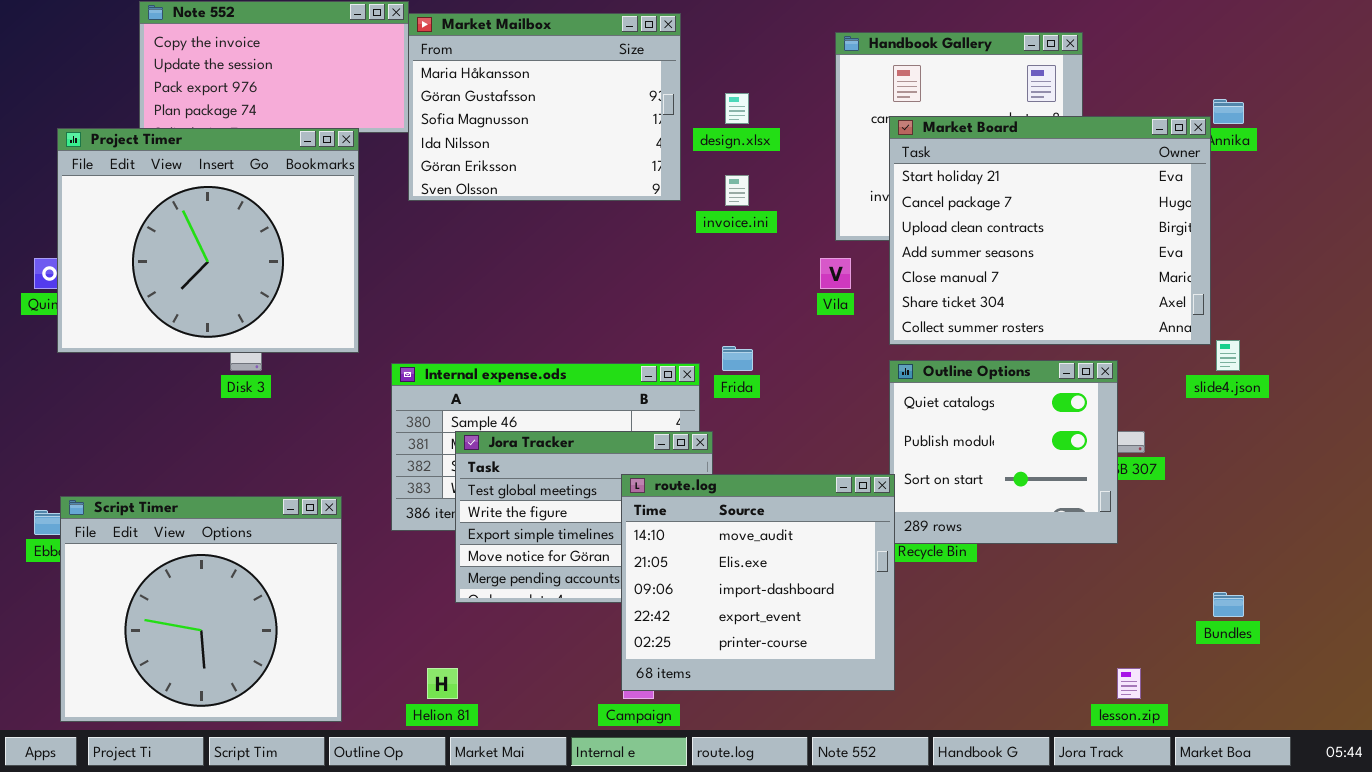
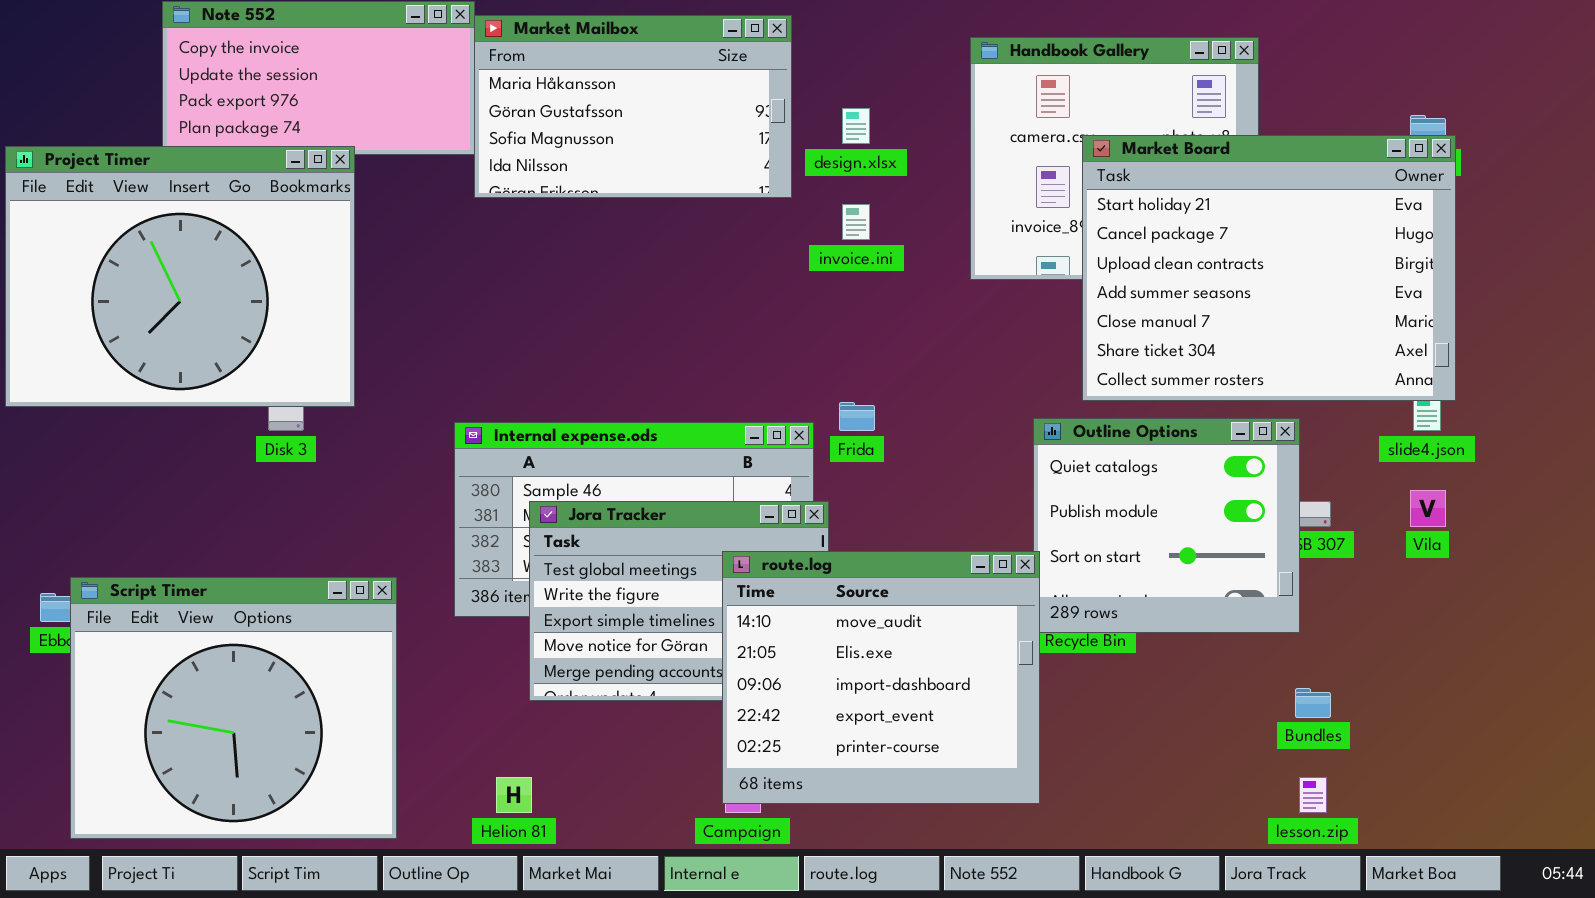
Market Mailbox: [408,13,681,201] -> [474,15,792,198], resized
Market Board: [889,116,1211,345] -> [1082,135,1456,401], moved
Project Timer: [57,128,359,353] -> [5,146,355,407], moved
Vila: [820,258,851,289] -> [1410,490,1446,527], moved
Bundles: [1213,592,1244,617] -> [1295,688,1331,718], moved

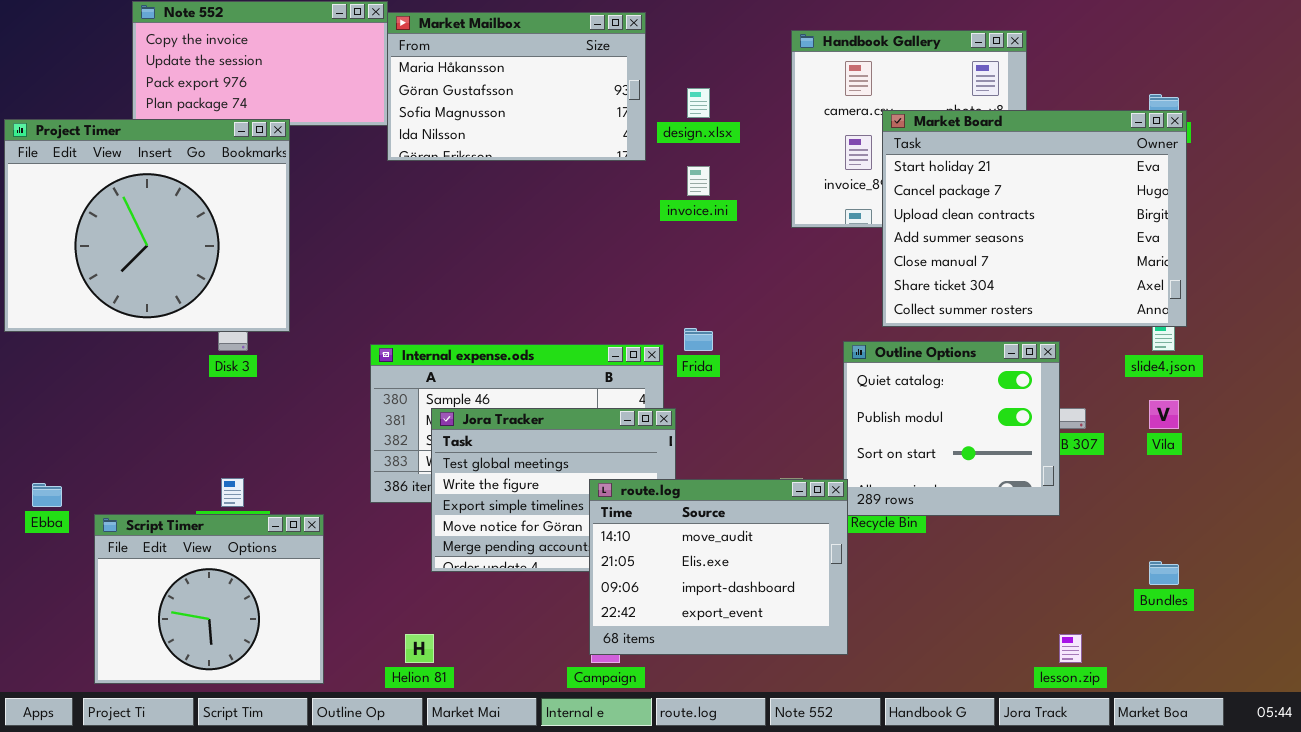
route.log: [722,551,1040,804] -> [589,479,848,655], resized
Script Timer: [70,577,397,839] -> [94,514,324,684], resized
Bundles: [1295,688,1331,718] -> [1149,561,1179,585], moved

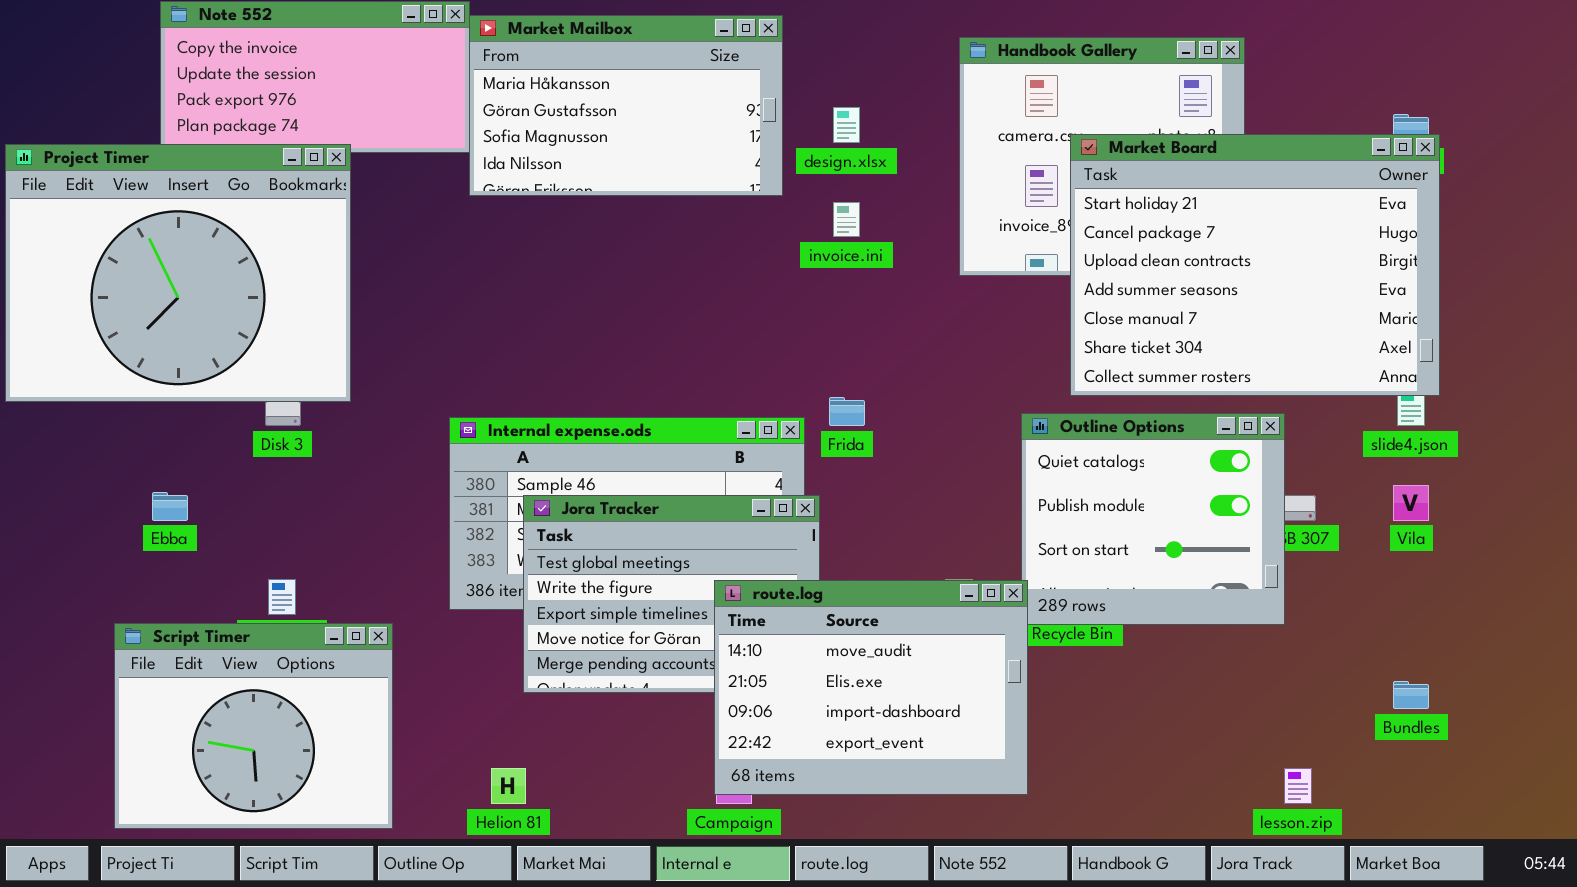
Ebba: [32,483,62,507] -> [152,492,188,521], moved

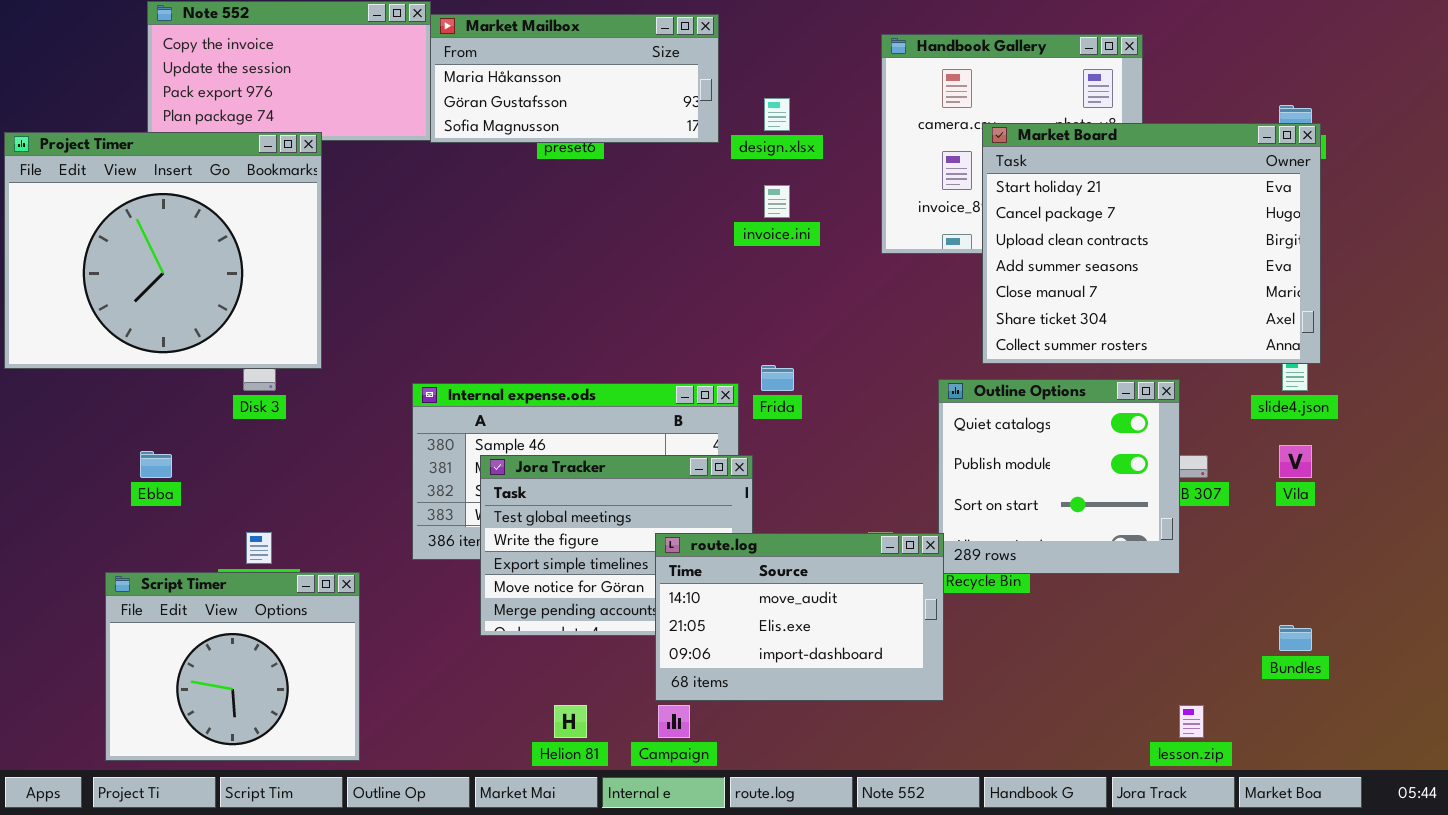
Market Mailbox: [469,15,783,196] -> [430,14,719,143], resized
route.log: [714,580,1028,795] -> [655,533,944,701], resized
Helion 81: [491,768,526,804] -> [554,705,587,738], moved

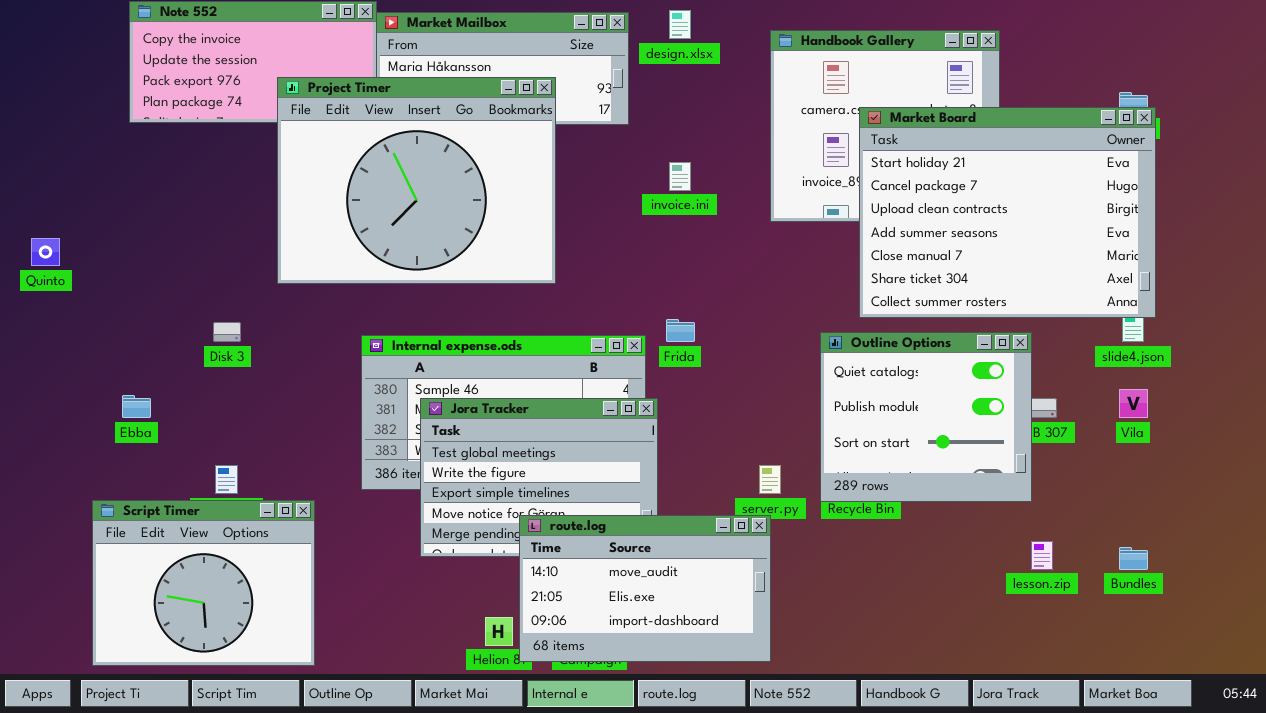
design.xlsx: [764,98,790,131] -> [669,10,691,39], moved
Project Timer: [4,132,322,369] -> [277,77,556,284], moved
route.log: [655,533,944,701] -> [519,515,771,662], moved
lesson.zip: [1179,705,1204,738] -> [1031,541,1053,570], moved

